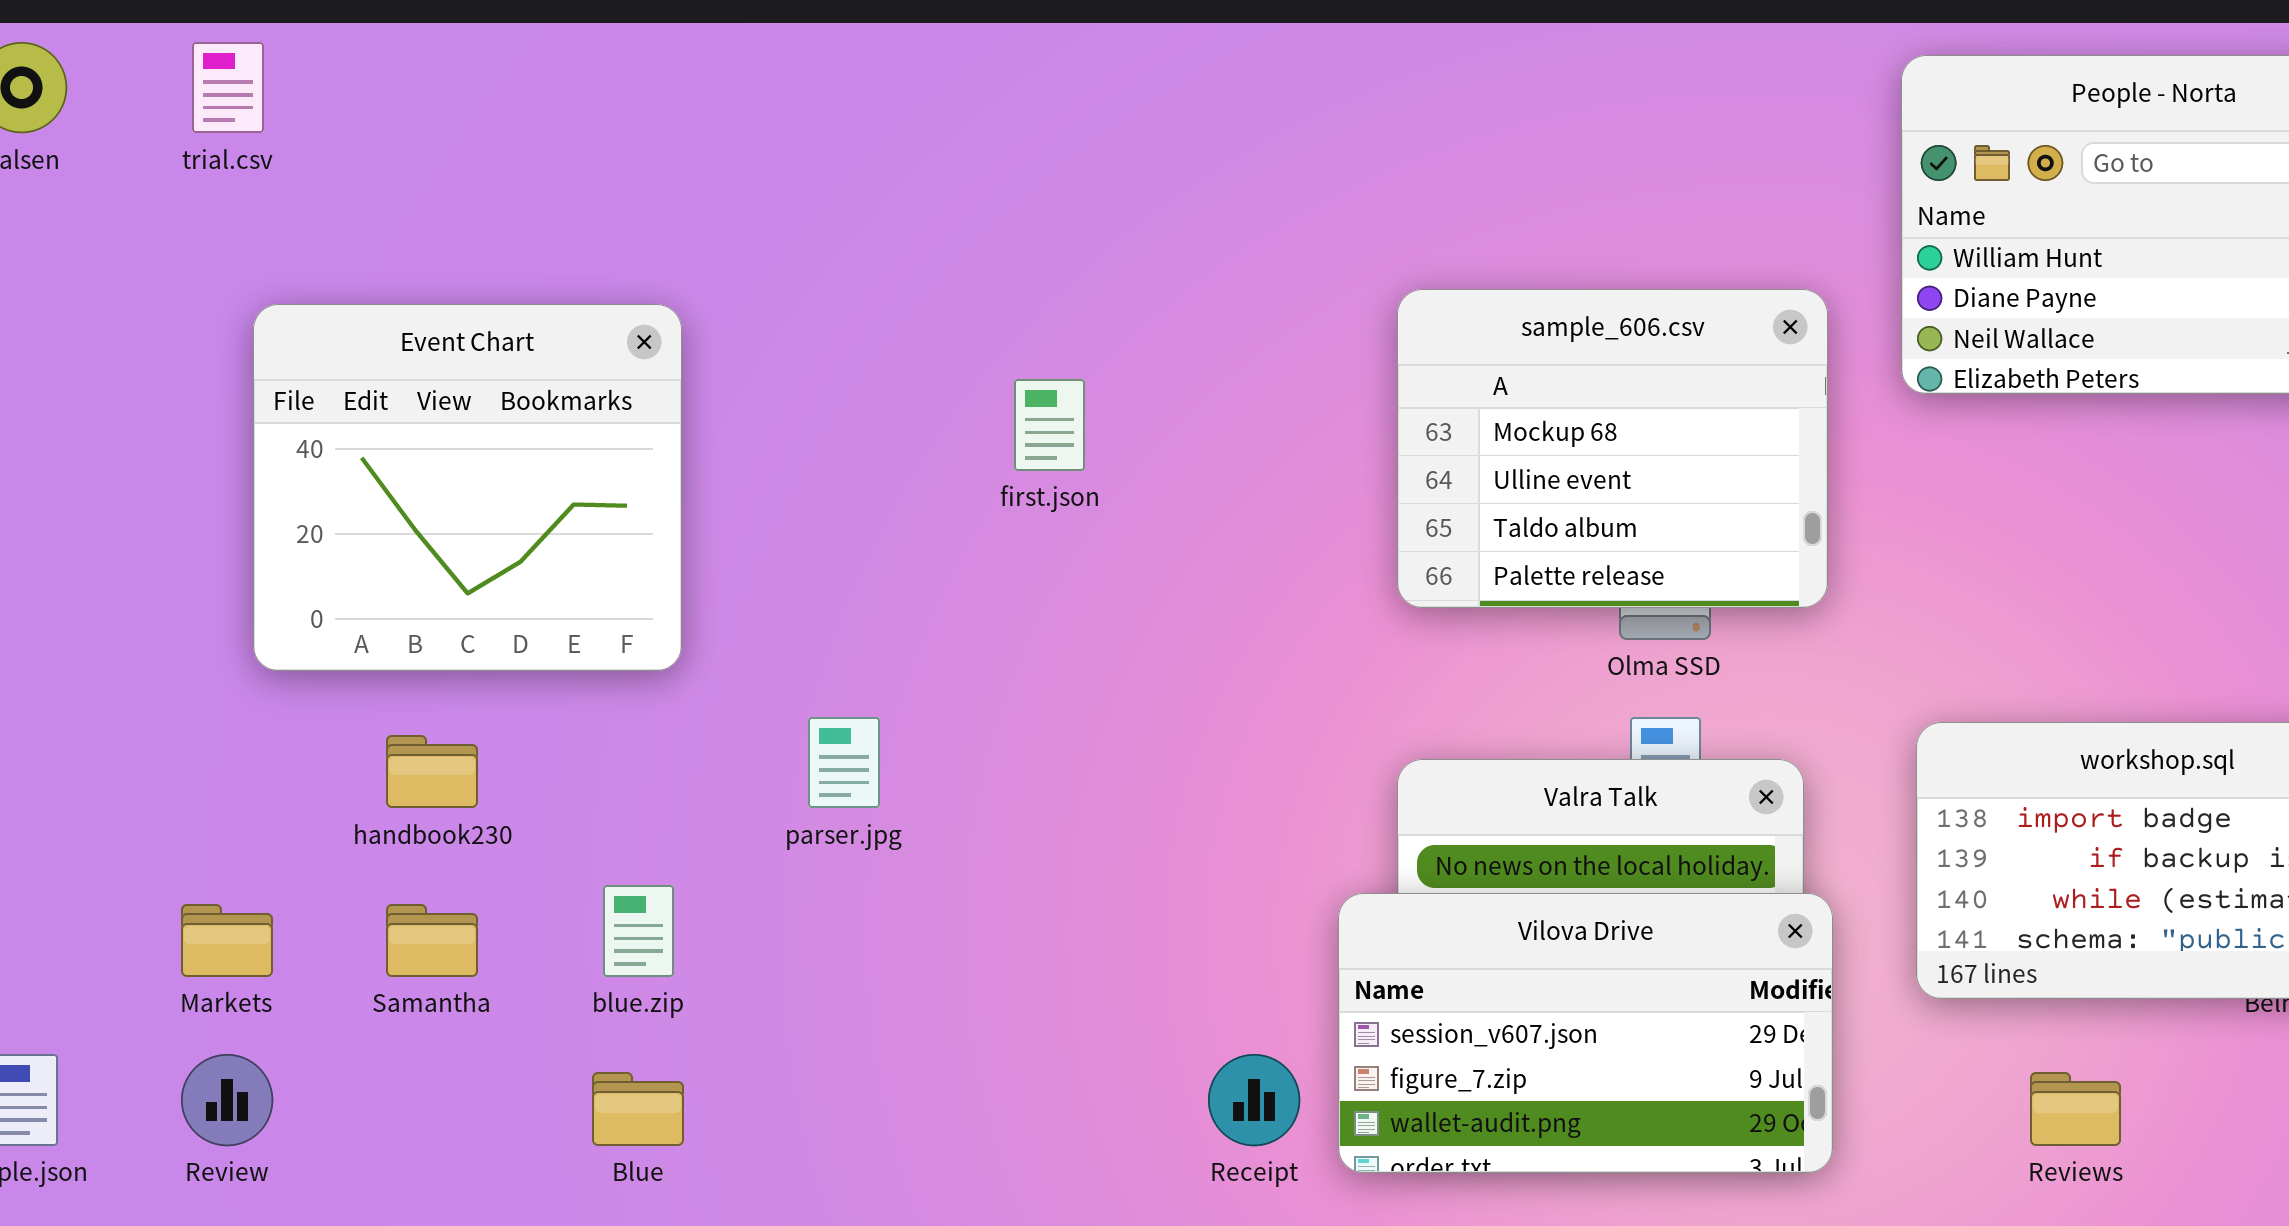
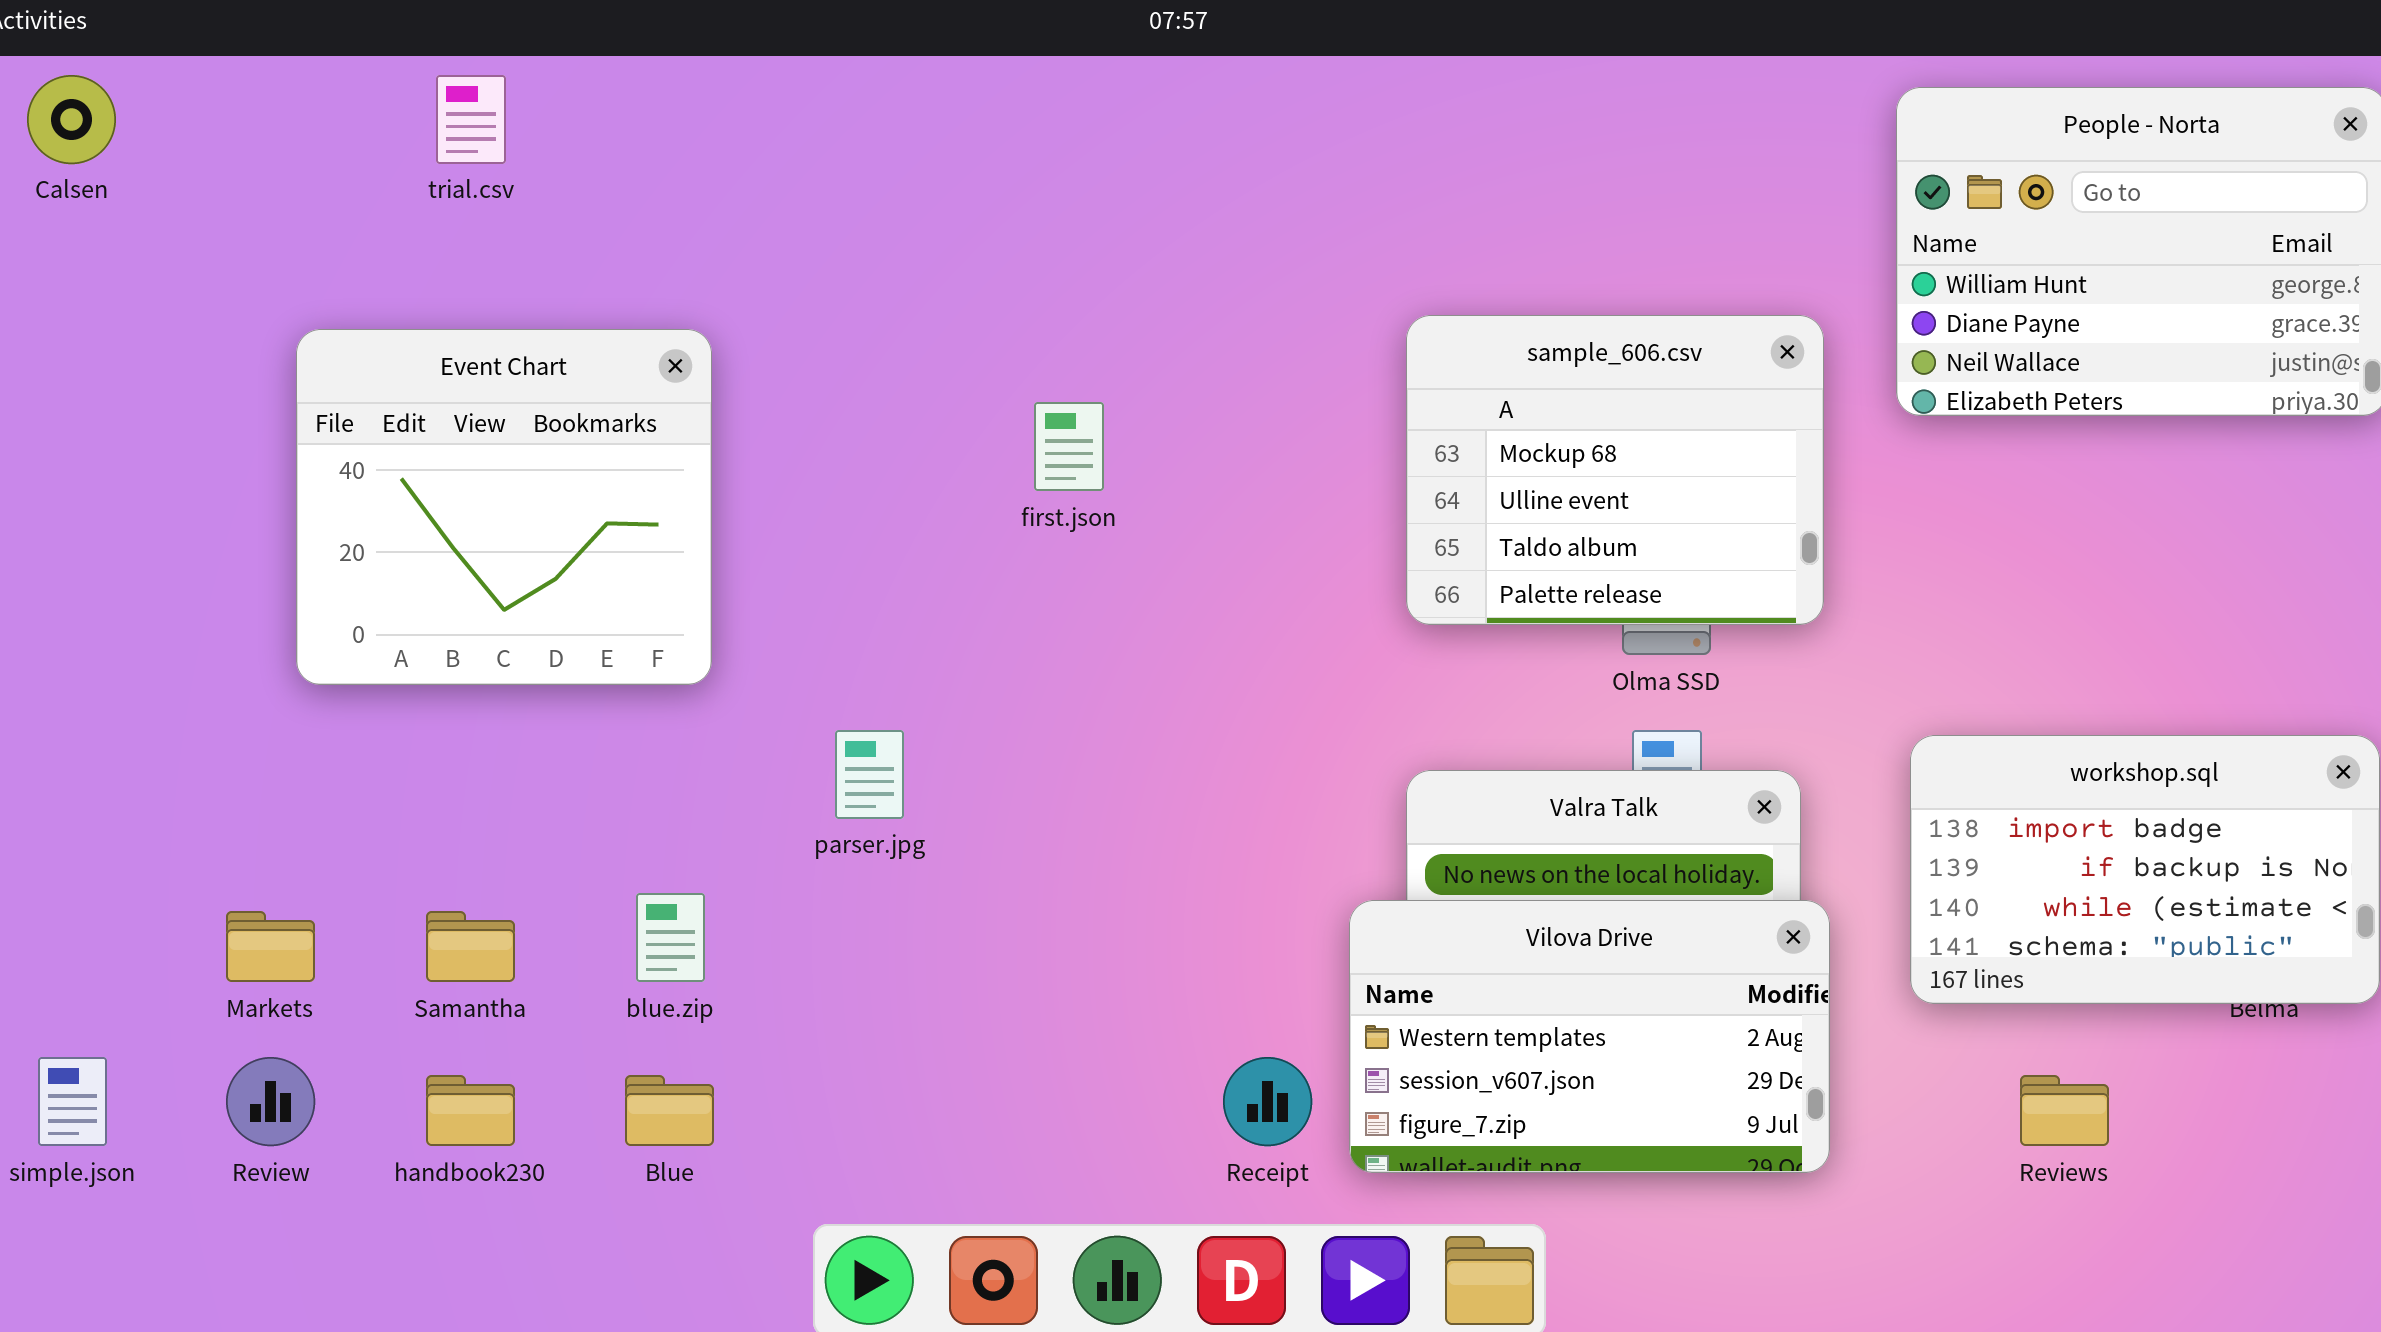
trial.csv: [192,42,264,133] -> [436,75,506,164], moved
handbook230: [386,735,478,808] -> [426,1075,515,1146], moved
Vilova Drive: [1338,893,1833,1173] -> [1349,900,1830,1173], scrolled up 1 row

